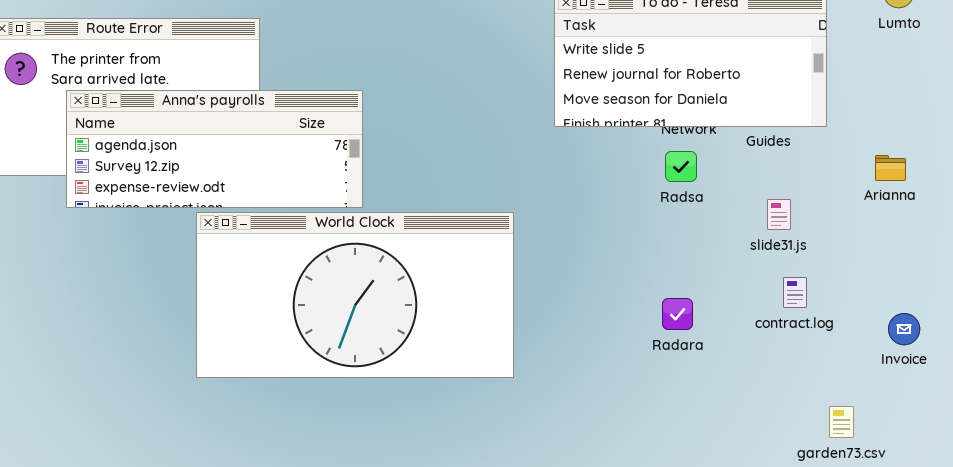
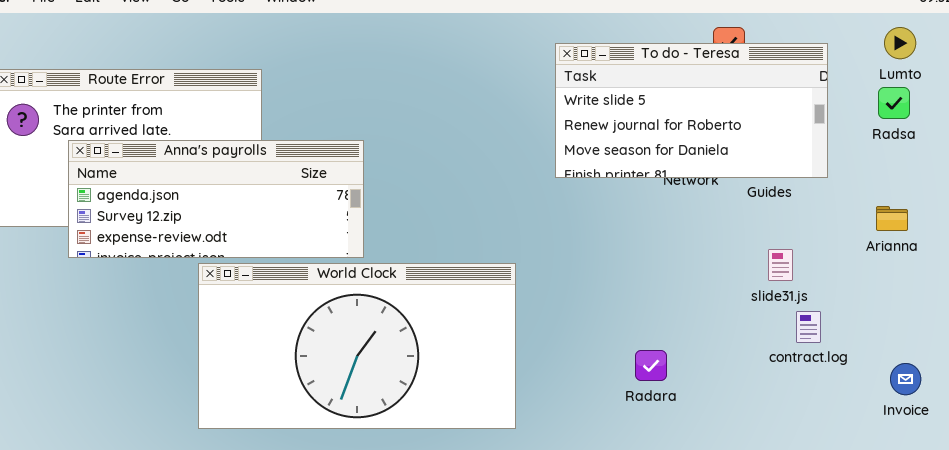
Radsa: [665,151,697,182] -> [878,87,910,119], moved
contract.log: [783,277,807,308] -> [796,311,821,343], moved
Radara: [662,298,693,330] -> [635,350,667,381], moved

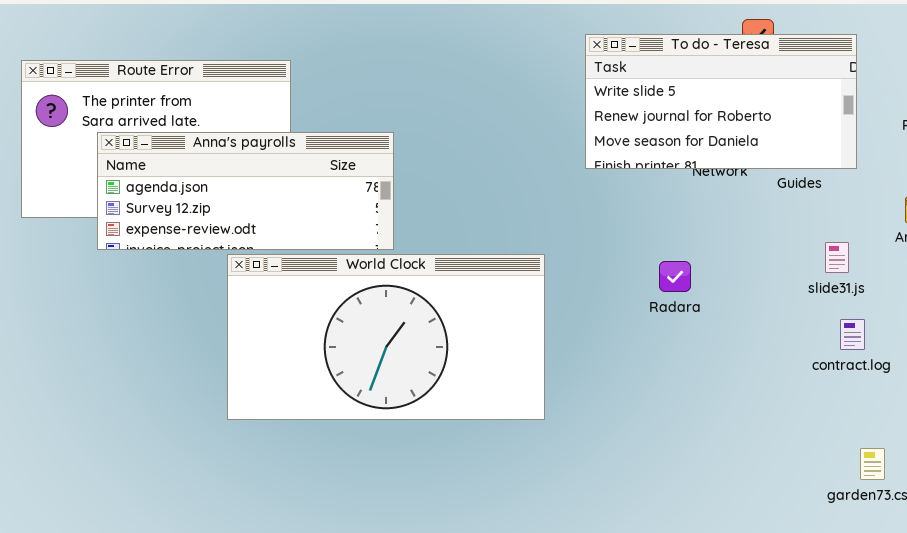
slide31.js: [768,249,793,281] -> [825,242,849,273], moved
contract.log: [796,311,821,343] -> [840,319,865,350], moved
Radara: [635,350,667,381] -> [659,261,691,292], moved

